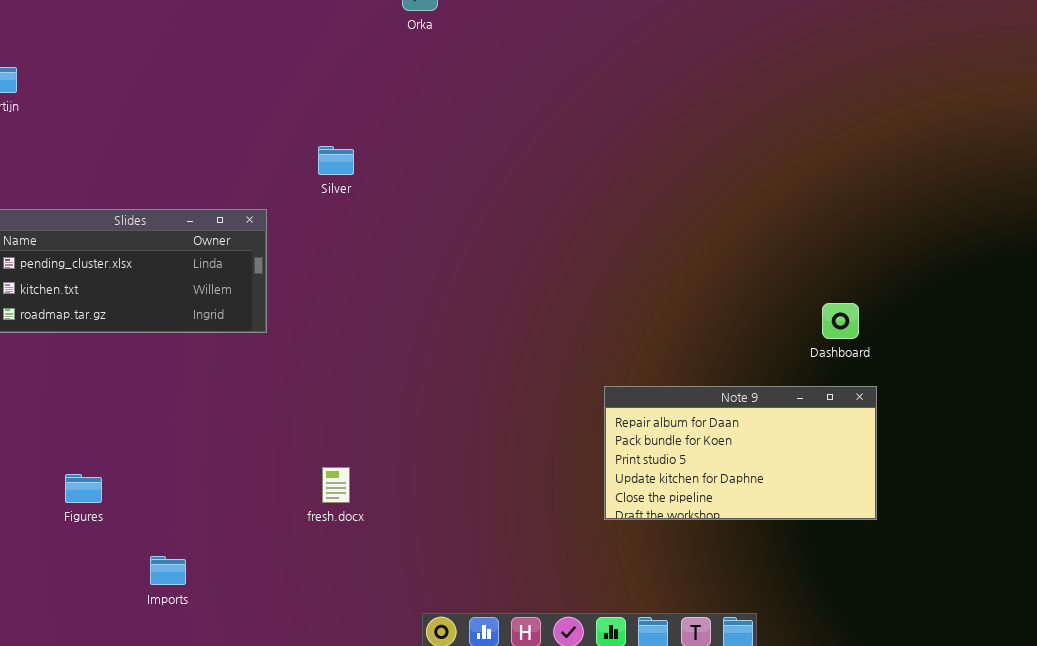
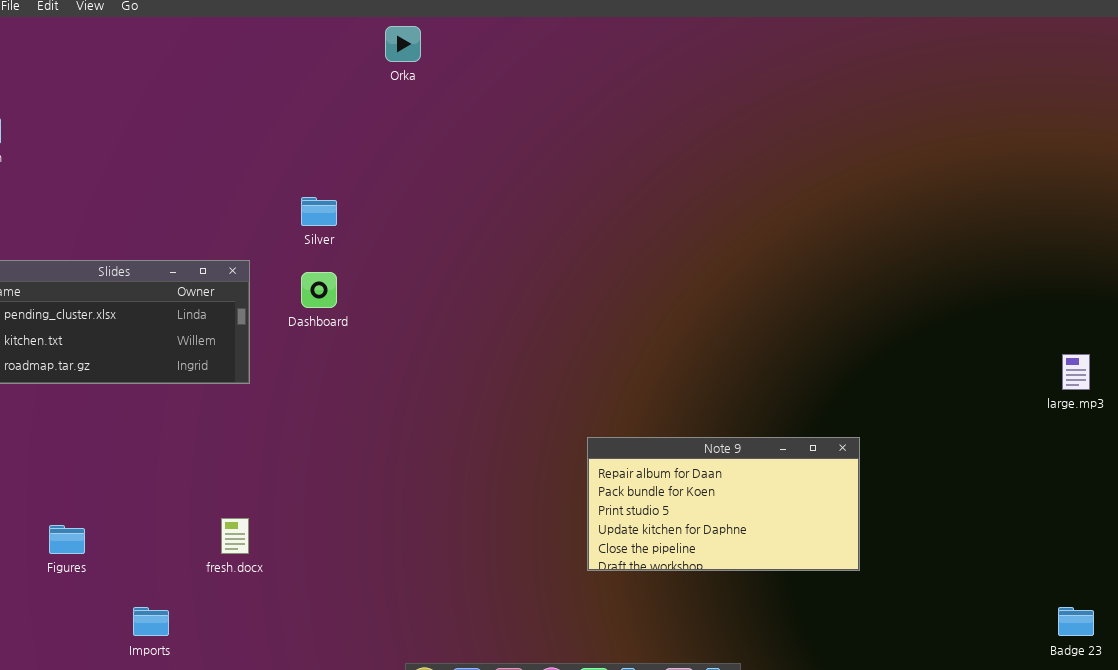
Dashboard: [822,303,859,339] -> [301,272,337,308], moved
fresh.docx: [322,467,350,503] -> [221,518,249,554], moved

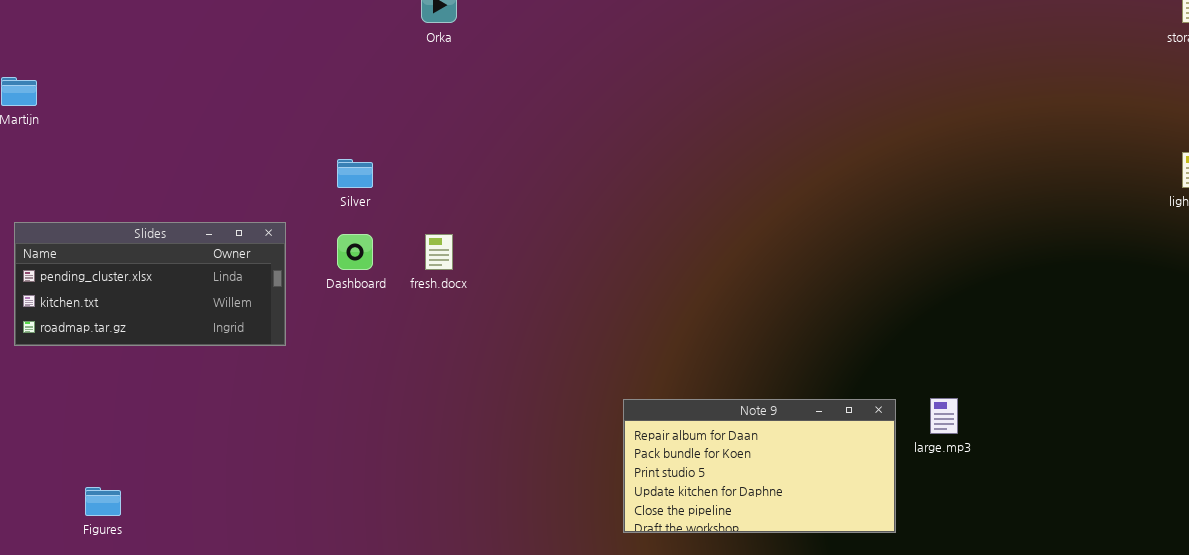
large.mp3: [1062,354,1090,390] -> [930,398,958,434], moved
fresh.docx: [221,518,249,554] -> [425,234,453,270], moved

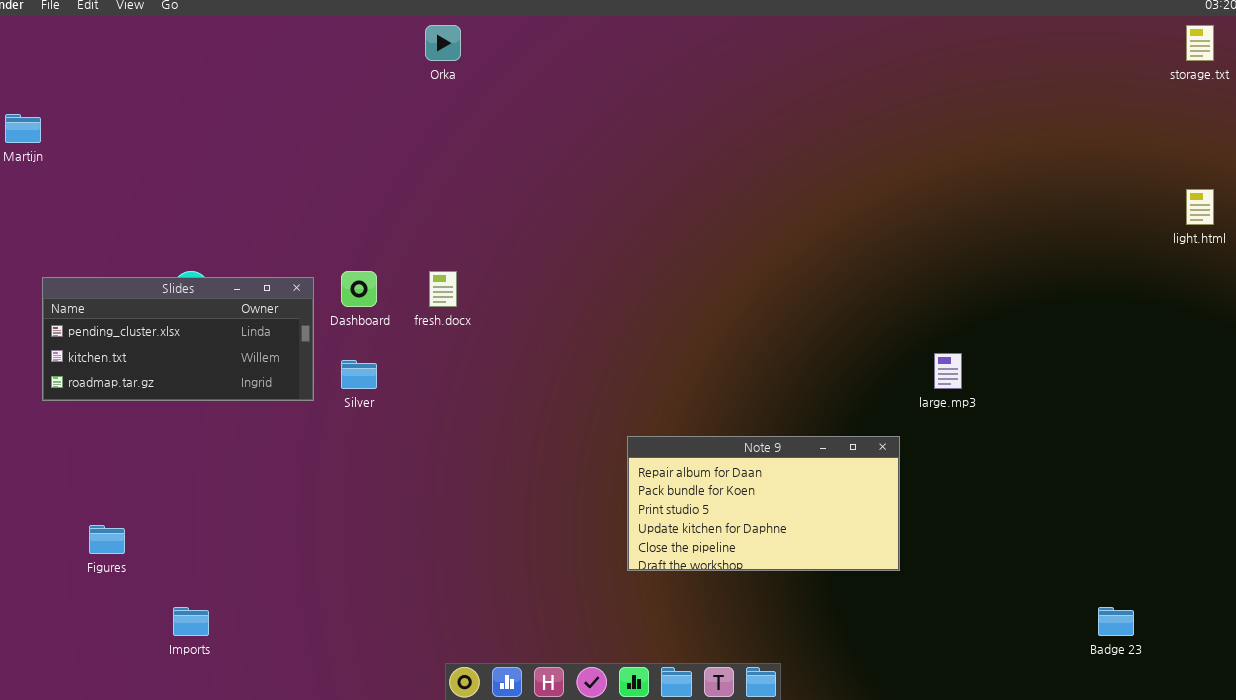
Silver: [337,159,373,188] -> [341,360,377,389], moved
Slides: [14,222,286,346] -> [42,277,314,401], moved
large.mp3: [930,398,958,434] -> [934,353,962,389], moved

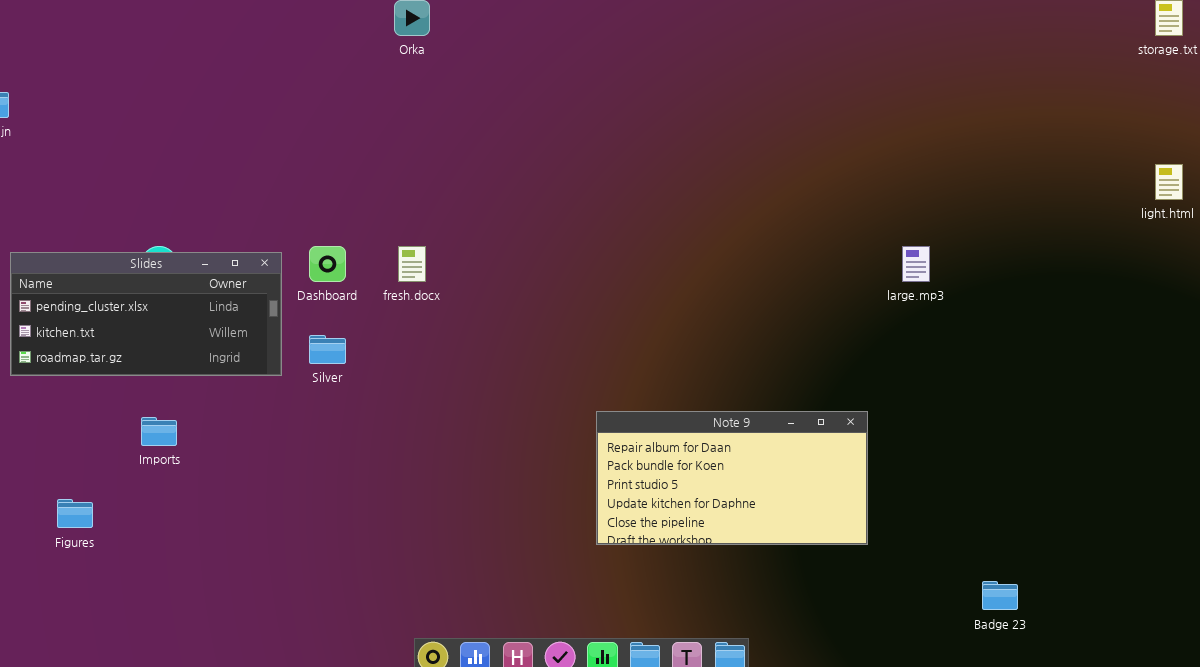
large.mp3: [934,353,962,389] -> [902,246,930,282], moved
Imports: [173,607,209,636] -> [141,417,177,446], moved
Badge 23: [1098,607,1134,636] -> [982,581,1018,610], moved

